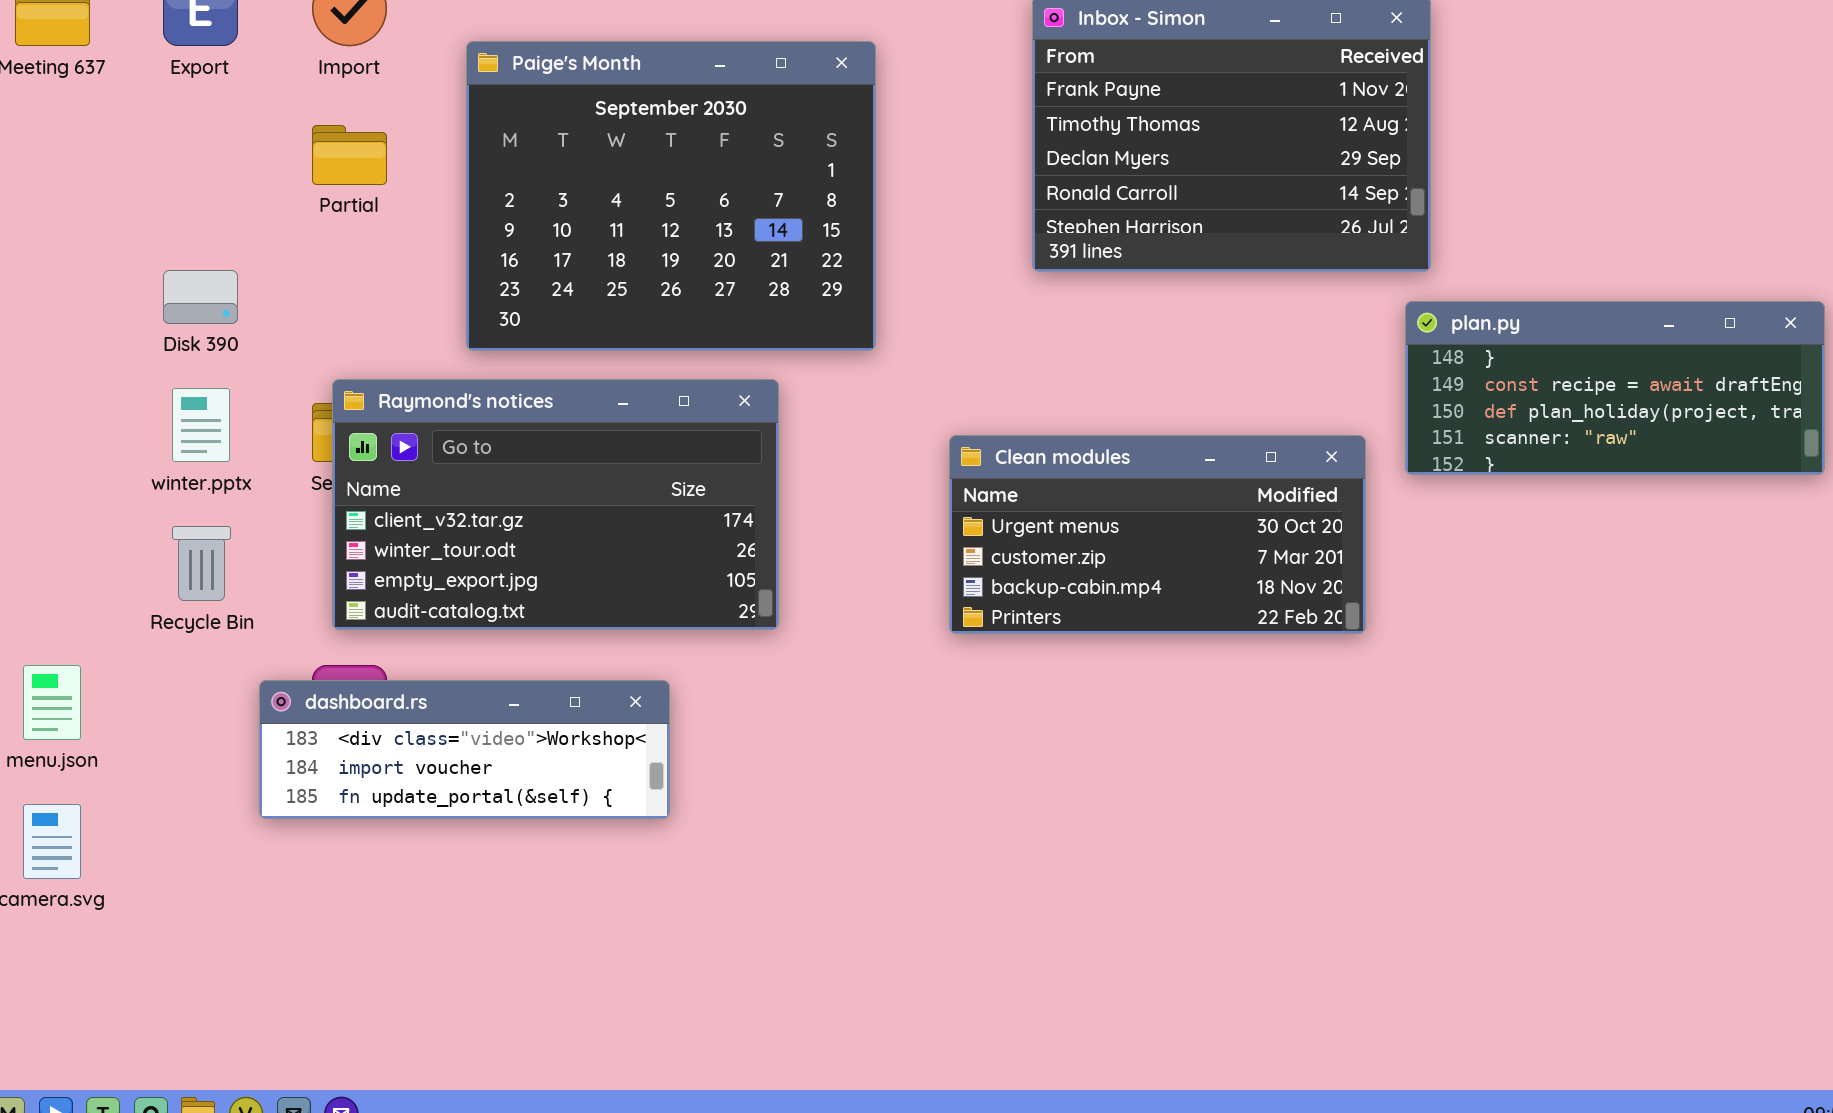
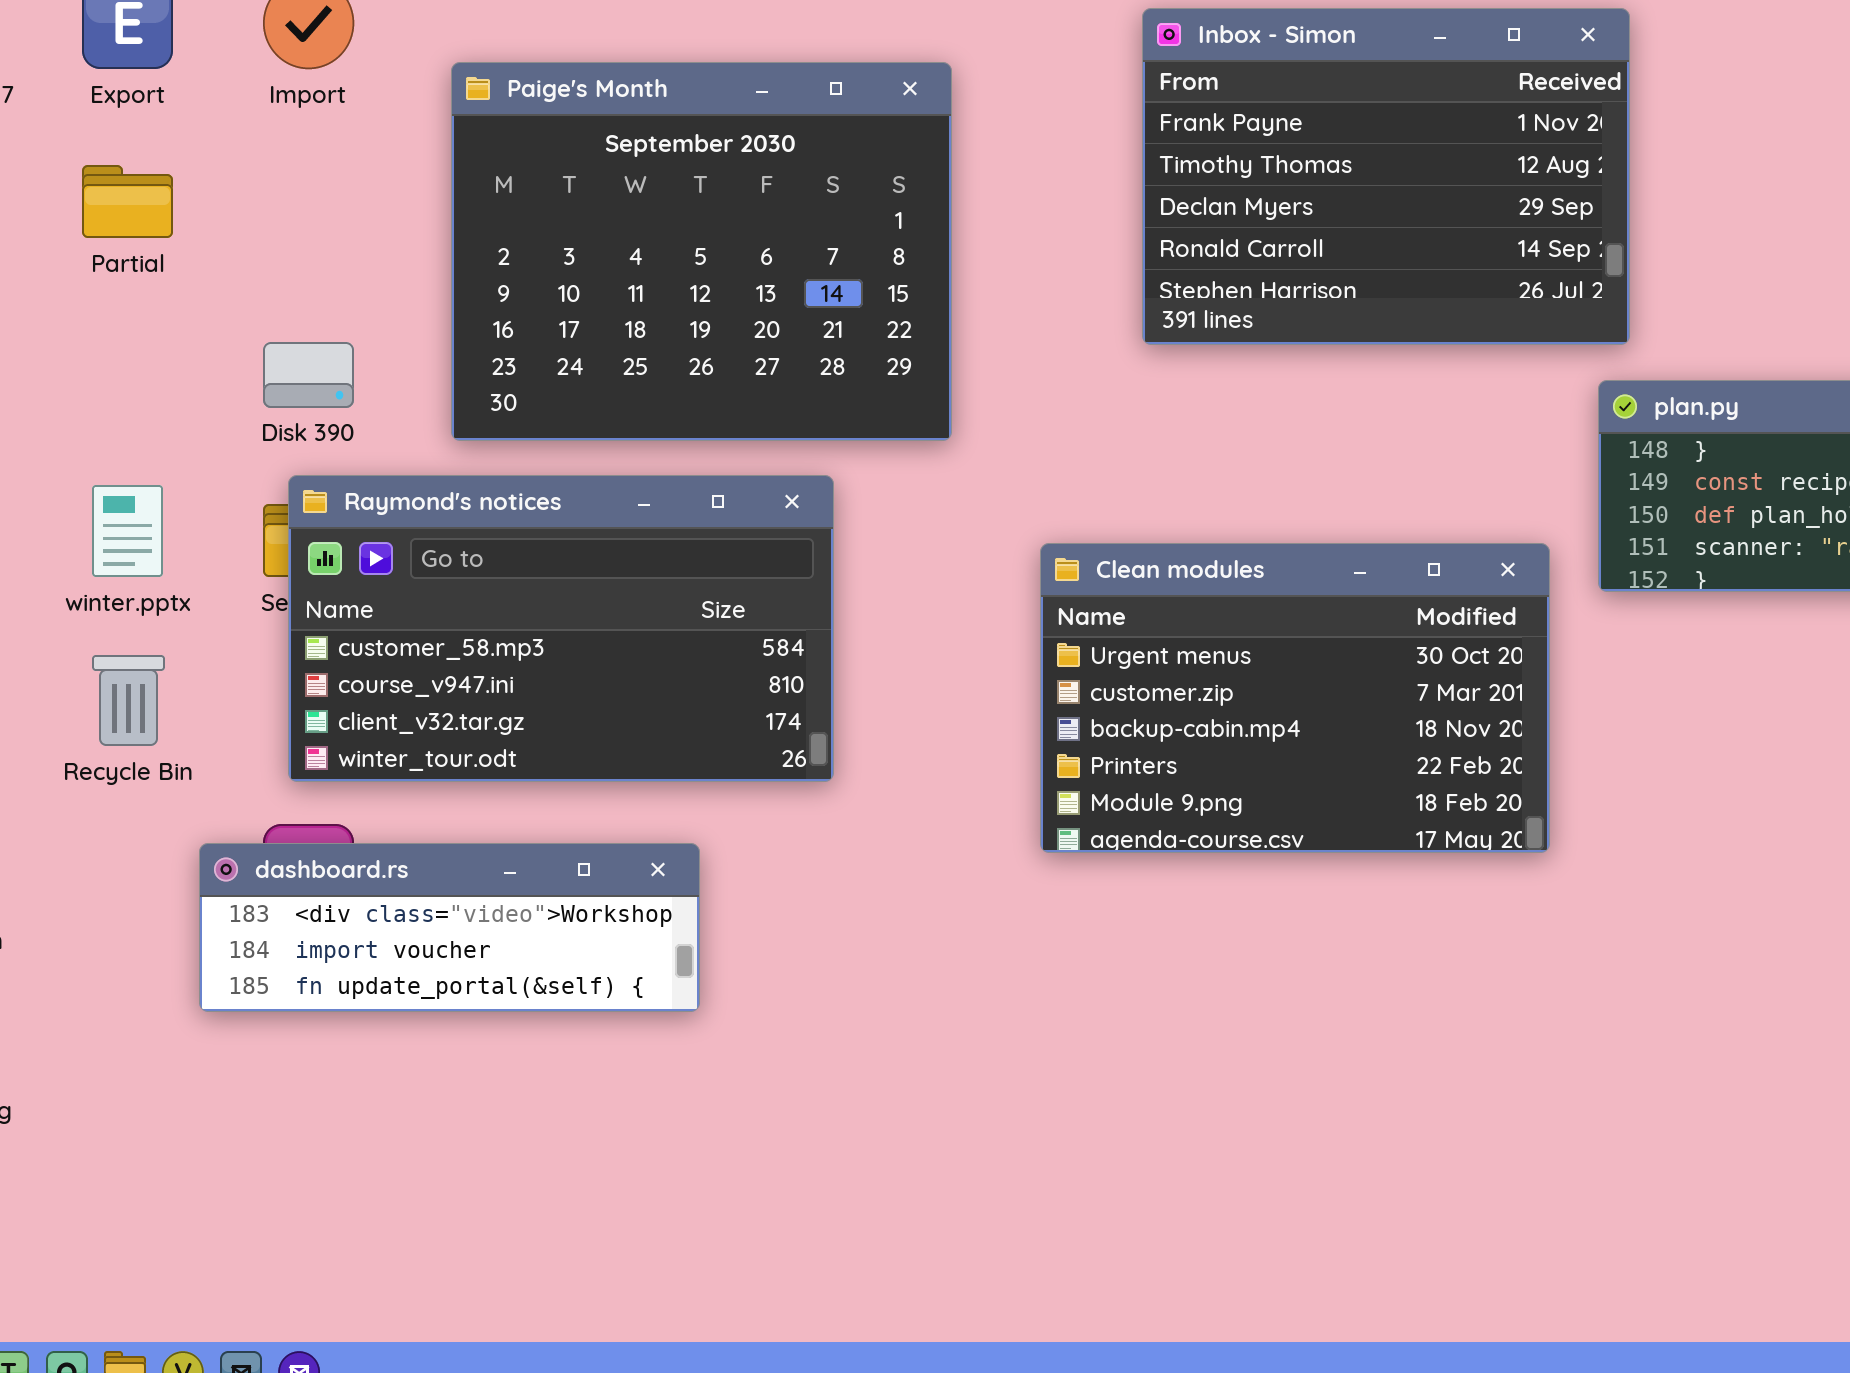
Partial: [312,125,387,185] -> [82,165,173,238], moved
Disk 390: [163,270,238,324] -> [263,342,354,408], moved
Raymond's notices: [332,379,779,630] -> [288,475,834,782], scrolled up 2 rows
Clean modules: [949,435,1366,634] -> [1040,543,1550,853], resized

